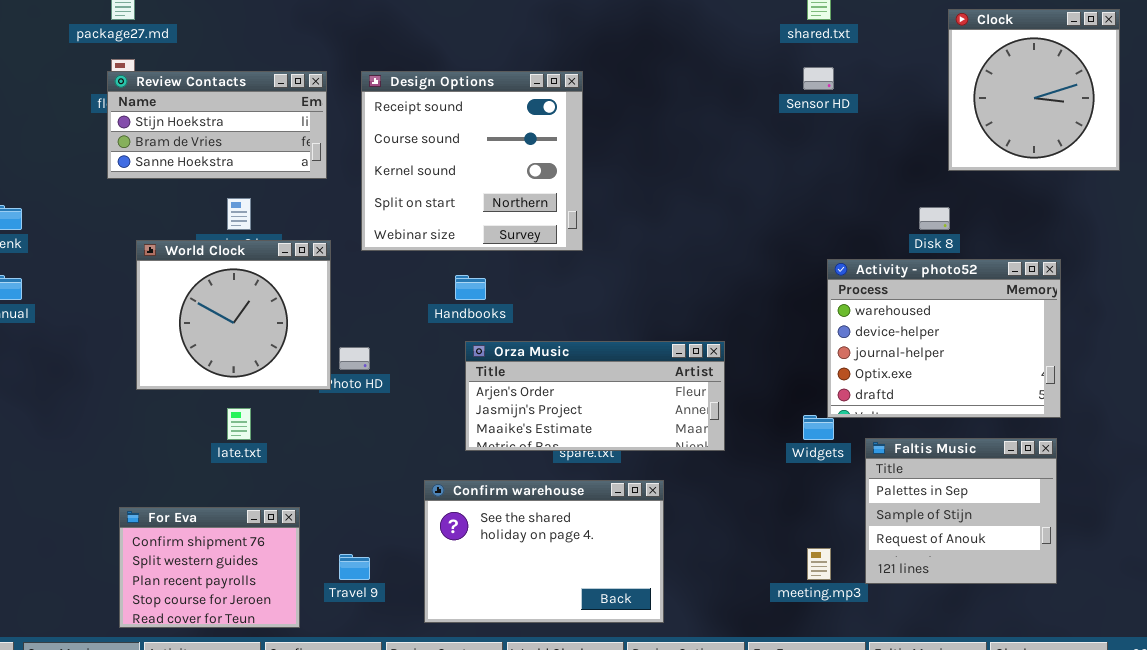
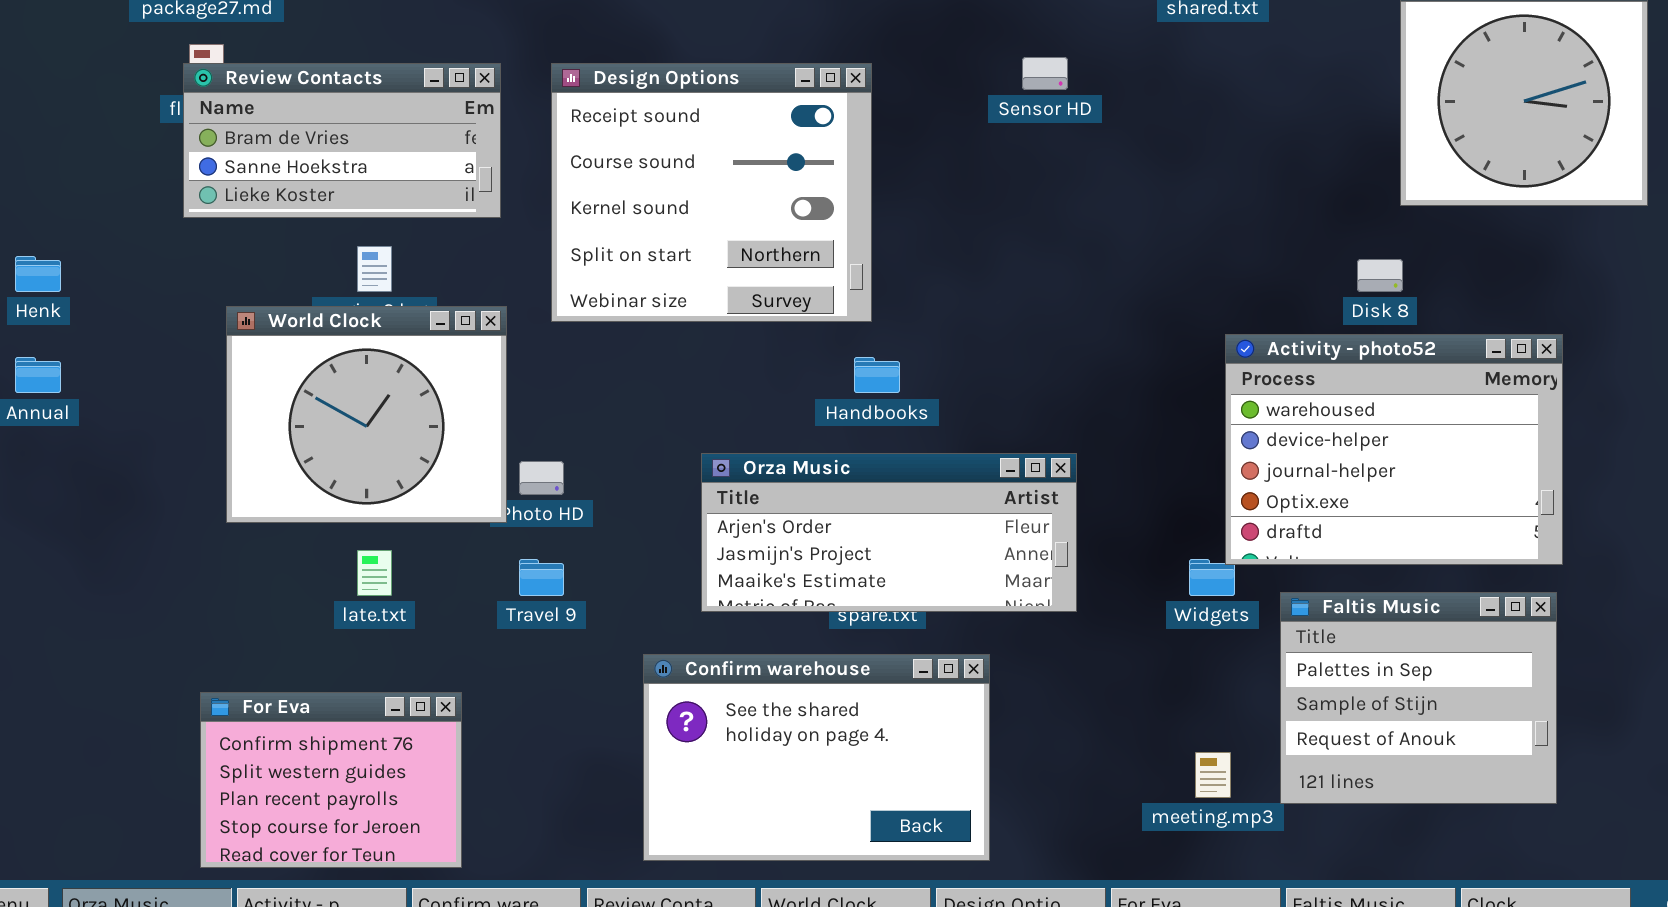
Sensor HD: [803,67,834,90] -> [1022,57,1068,90], moved
Review Contacts: [107,71,327,179] -> [183,63,501,218], scrolled down 1 row
Handbooks: [455,275,486,300] -> [854,357,900,393], moved
Travel 9: [339,554,370,580] -> [519,559,564,596], moved

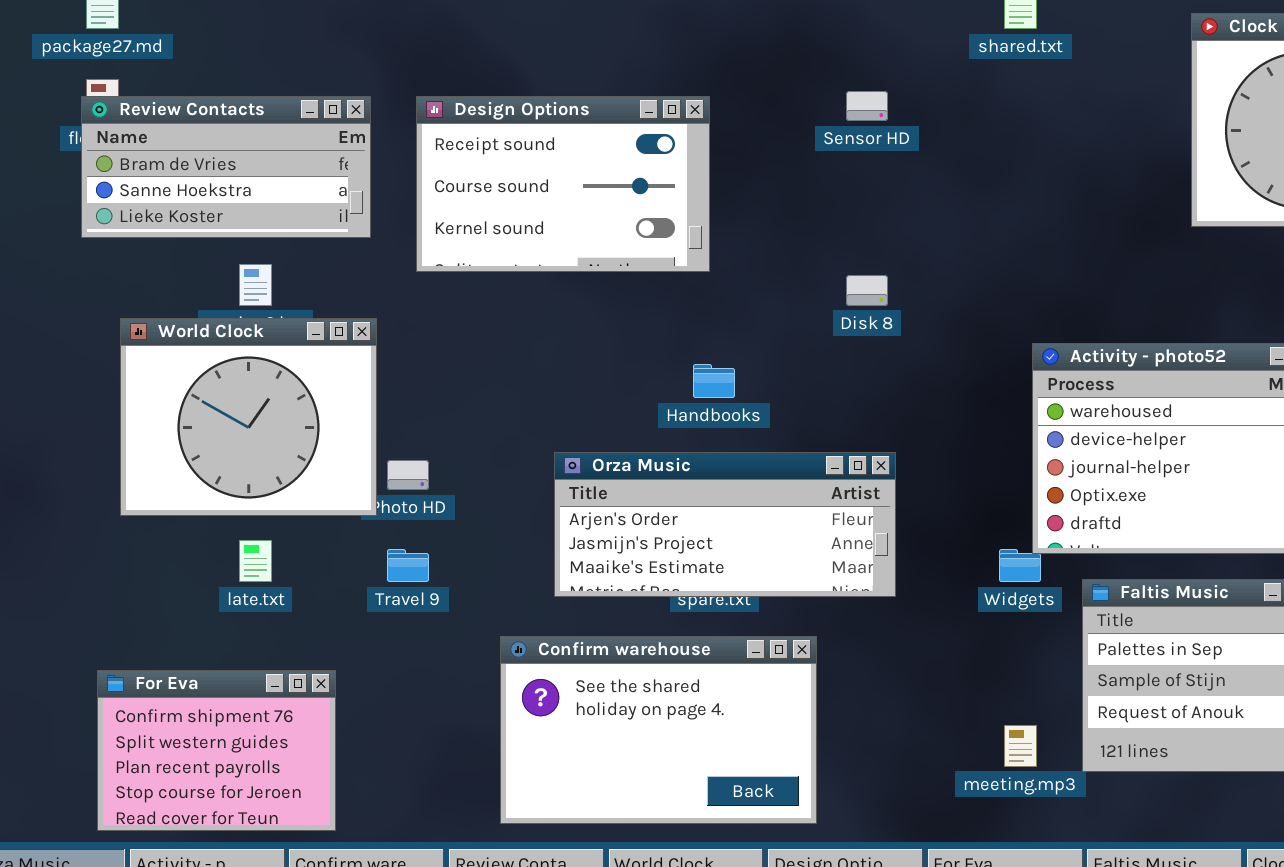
Design Options: [551,63,872,322] -> [416,96,710,272], resized
Disk 8: [1357,259,1403,292] -> [846,275,888,306], moved

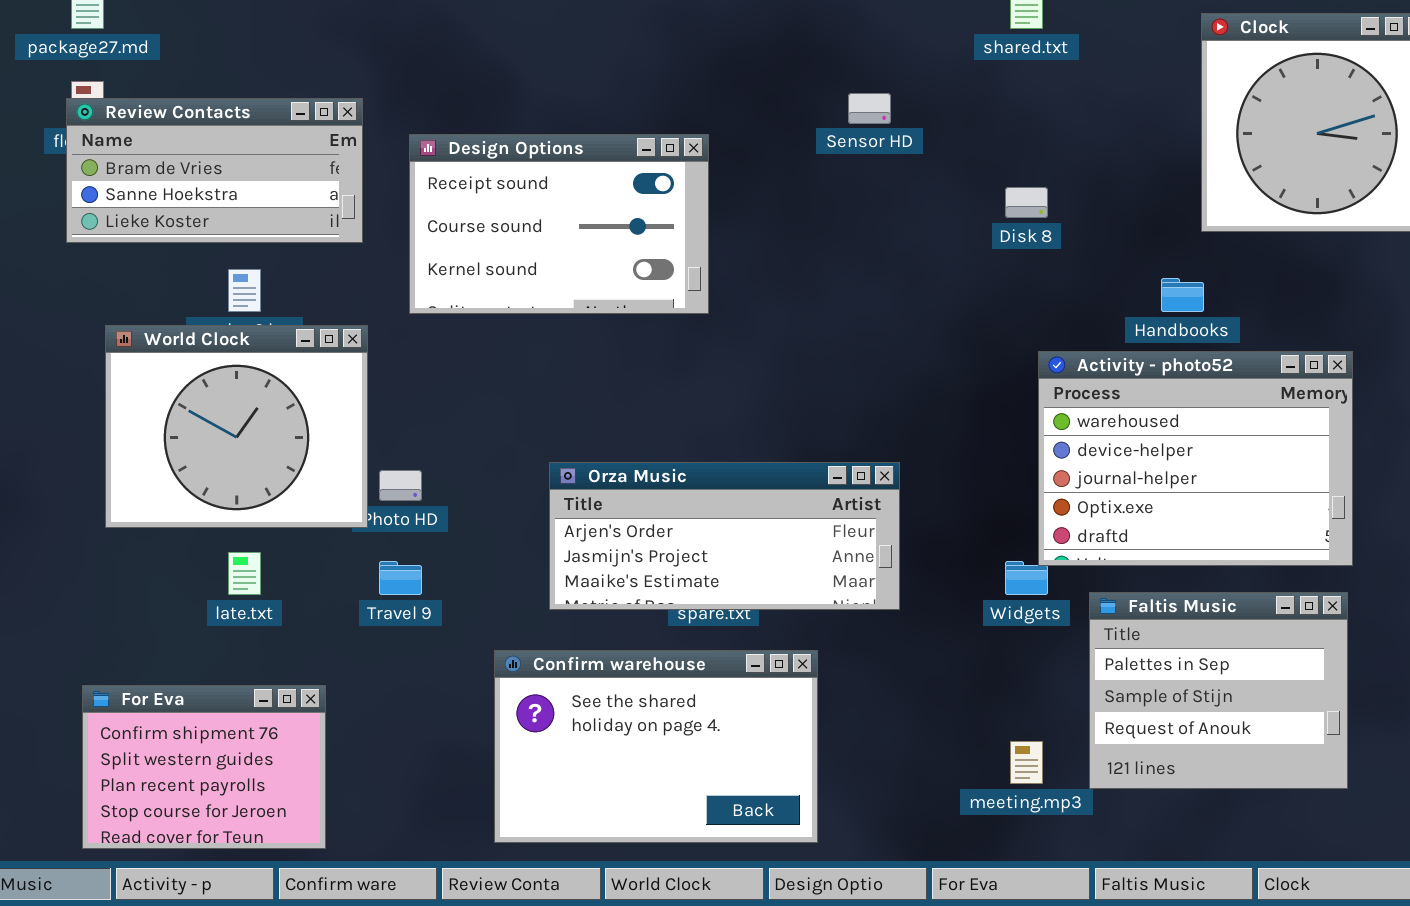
Design Options: [416,96,710,272] -> [409,134,709,314], moved
Disk 8: [846,275,888,306] -> [1005,187,1048,218], moved
Handbooks: [693,364,735,398] -> [1161,278,1204,312], moved

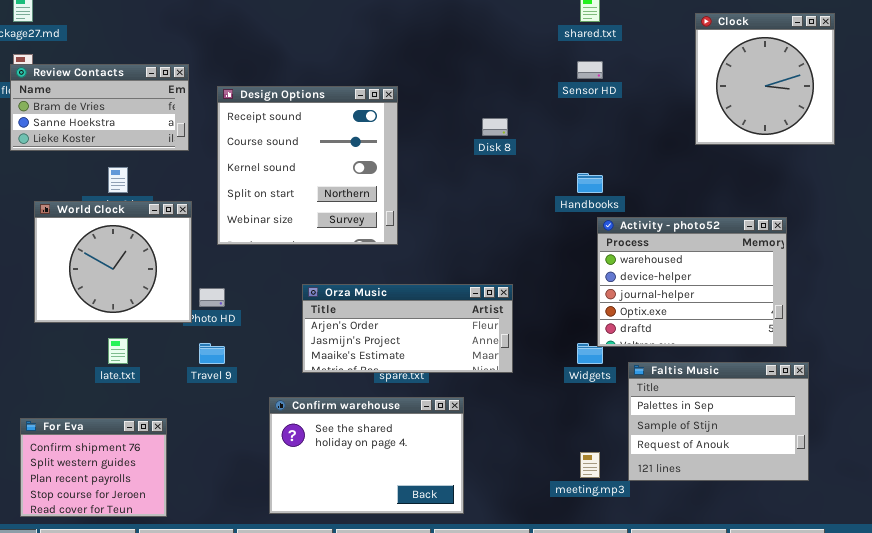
Sensor HD: [848,93,891,124] -> [577,61,603,79], moved
Design Options: [409,134,709,314] -> [217,86,398,245], resized
Disk 8: [1005,187,1048,218] -> [482,118,508,136], moved
Handbooks: [1161,278,1204,312] -> [577,173,603,193], moved
Faltis Music: [1089,592,1348,789] -> [628,362,809,481], resized

